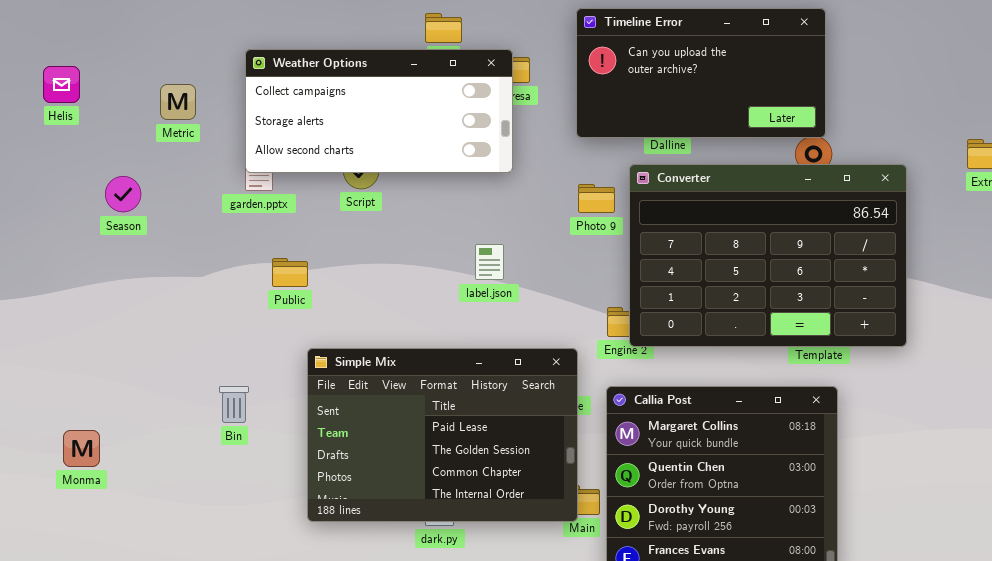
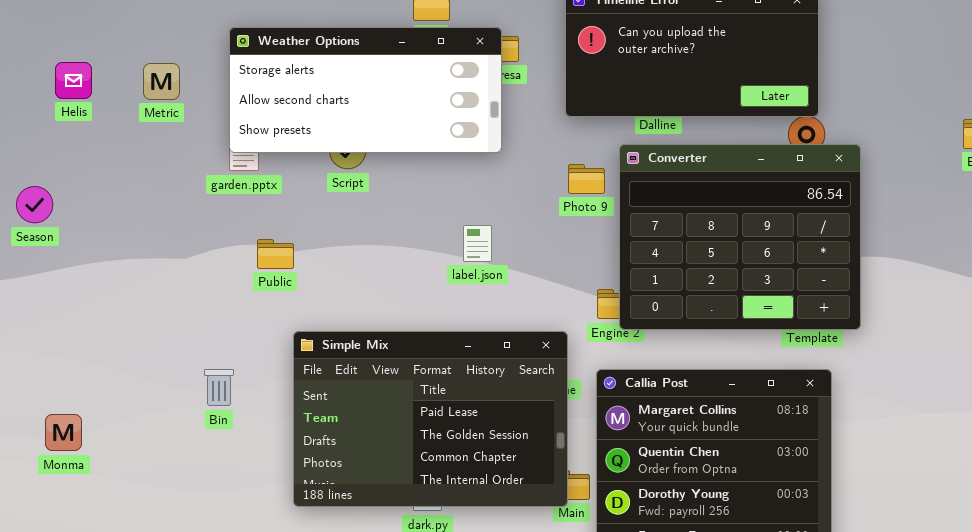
Weather Options: [245,49,513,173] -> [229,27,502,153], scrolled down 1 row
Helis: [43,66,80,103] -> [55,62,92,99], moved
Converter: [629,164,907,347] -> [619,144,861,330], resized
Season: [105,176,141,212] -> [16,186,53,223], moved

